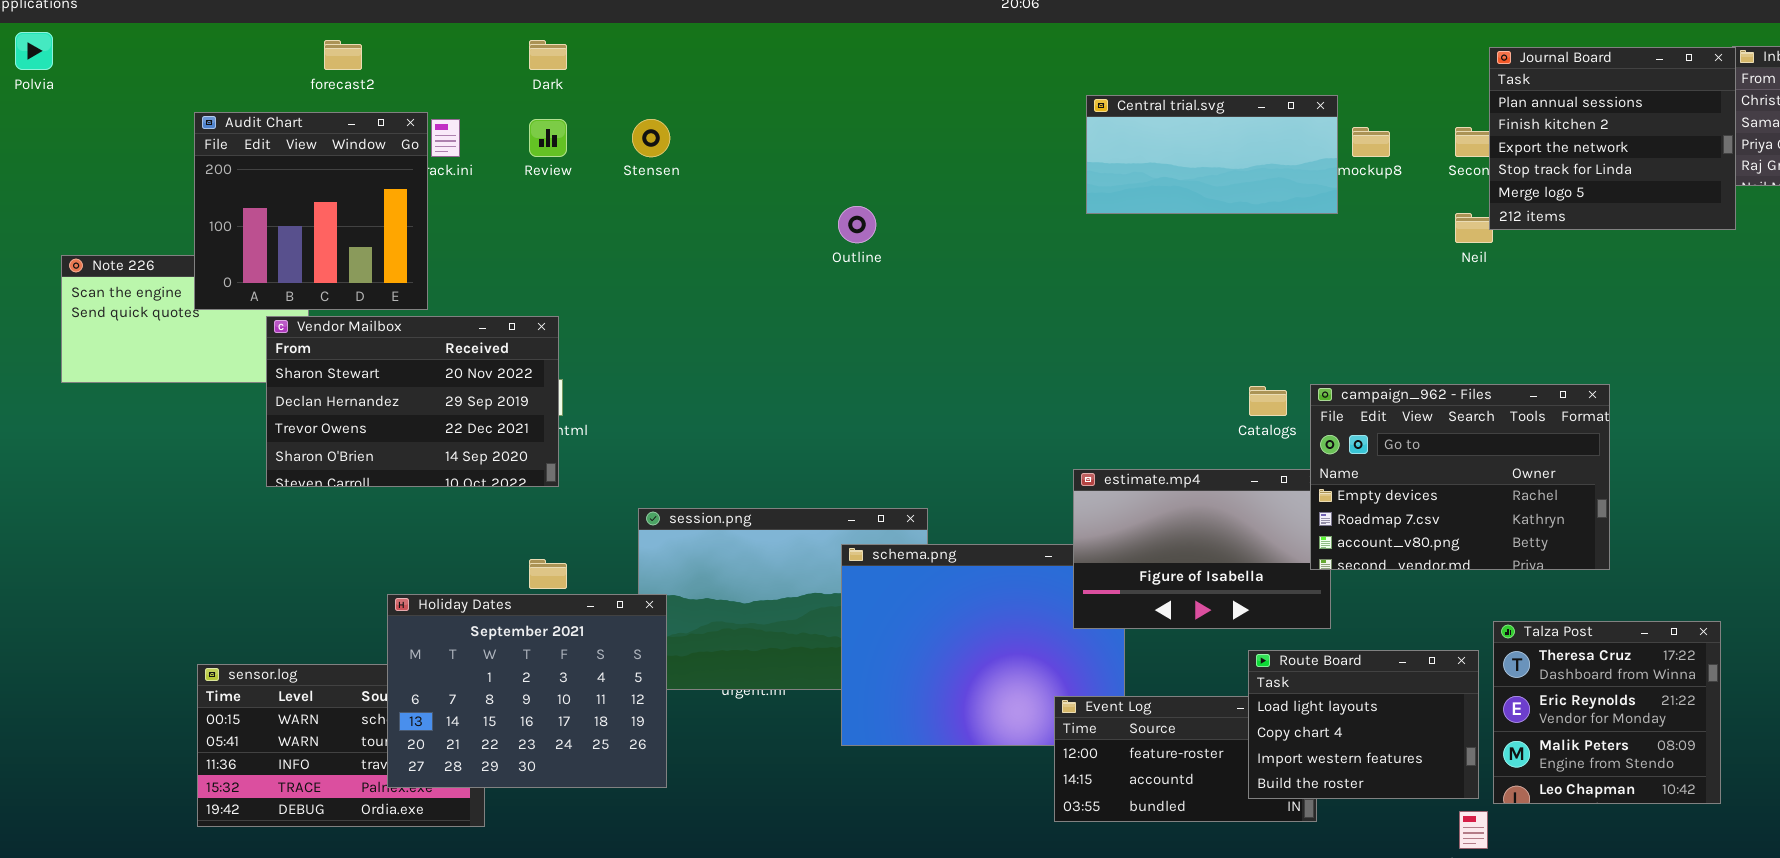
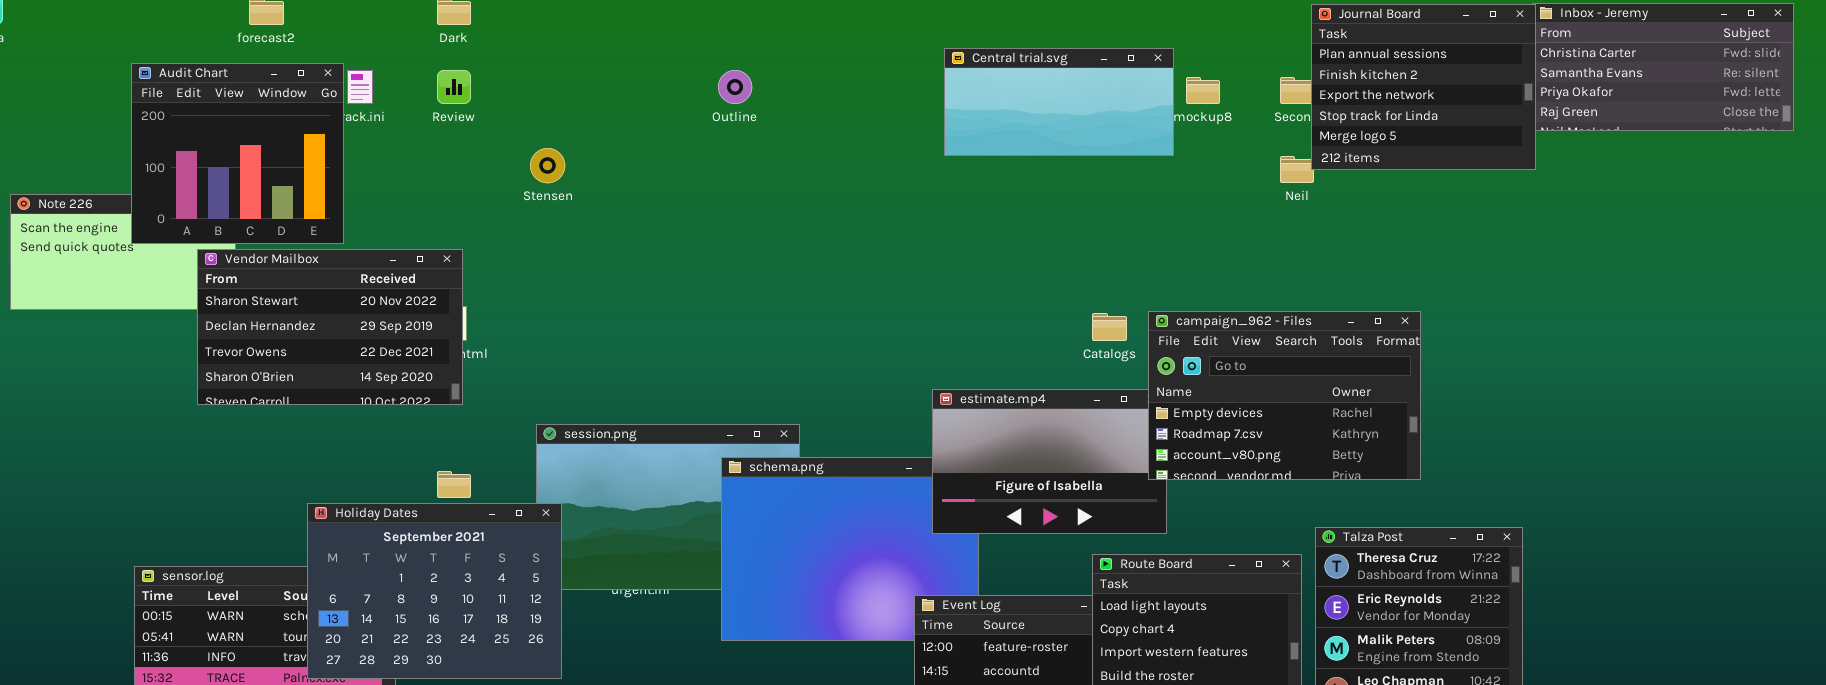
Stensen: [632,119,670,157] -> [530,148,565,183], moved
Outline: [838,206,876,243] -> [718,70,752,104], moved

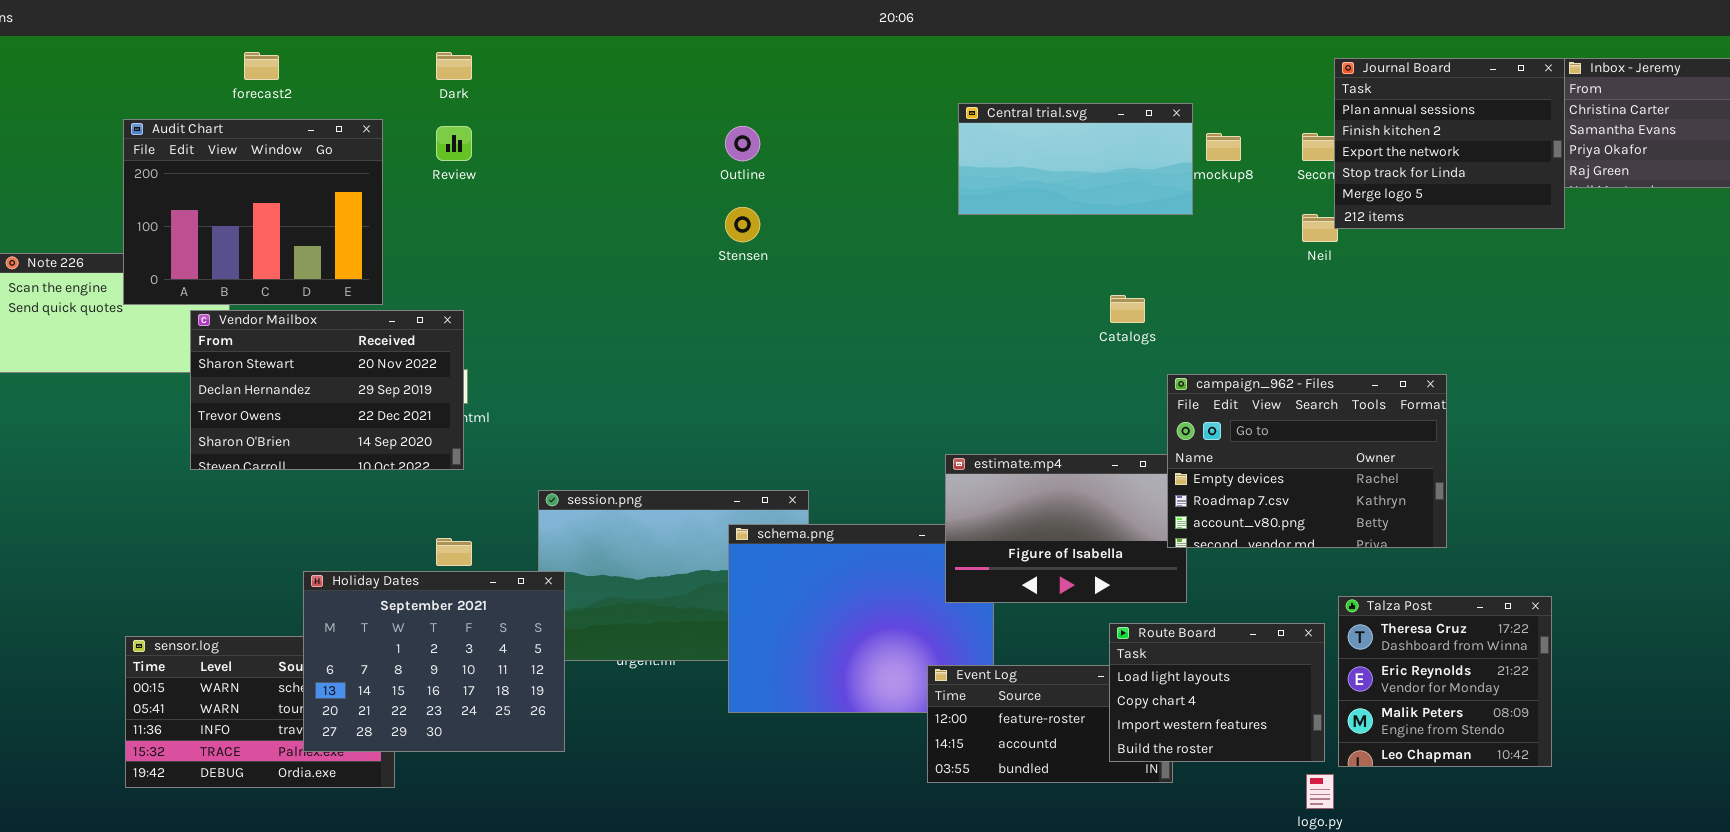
Audit Chart: [131,63,344,244] -> [123,119,383,305], resized
Stensen: [530,148,565,183] -> [725,207,760,242], moved
Catalogs: [1092,313,1127,341] -> [1110,295,1145,323], moved

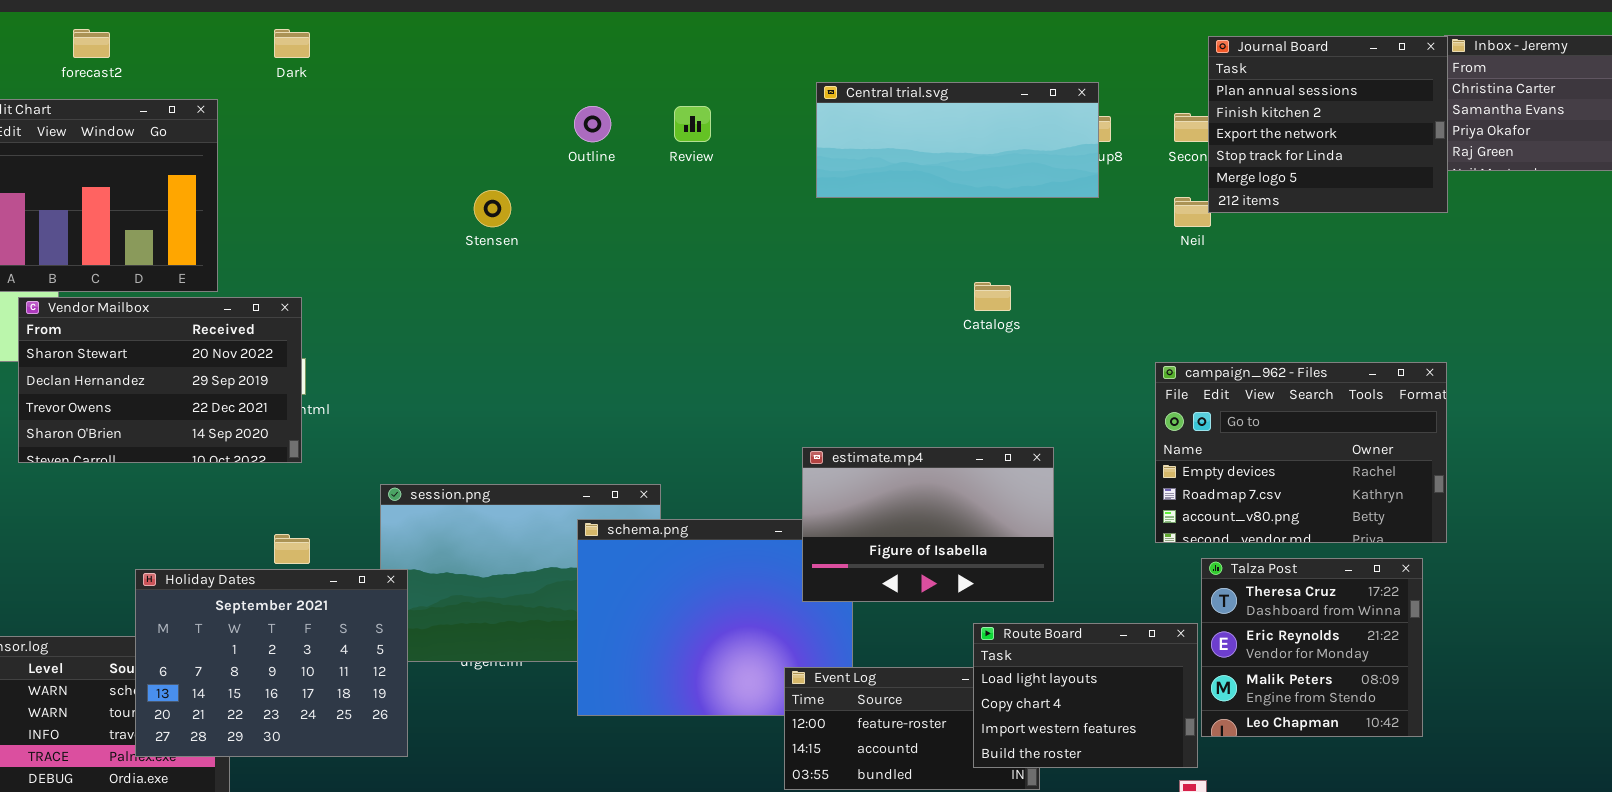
Central trial.svg: [958,103,1193,215] -> [816,82,1099,198], resized
Review: [436,126,472,161] -> [674,106,711,142], moved
Stensen: [725,207,760,242] -> [474,190,511,227], moved
campaign_962 - Files: [1167,374,1447,548] -> [1155,362,1447,543], moved
Talza Post: [1338,596,1552,767] -> [1201,558,1423,737], moved

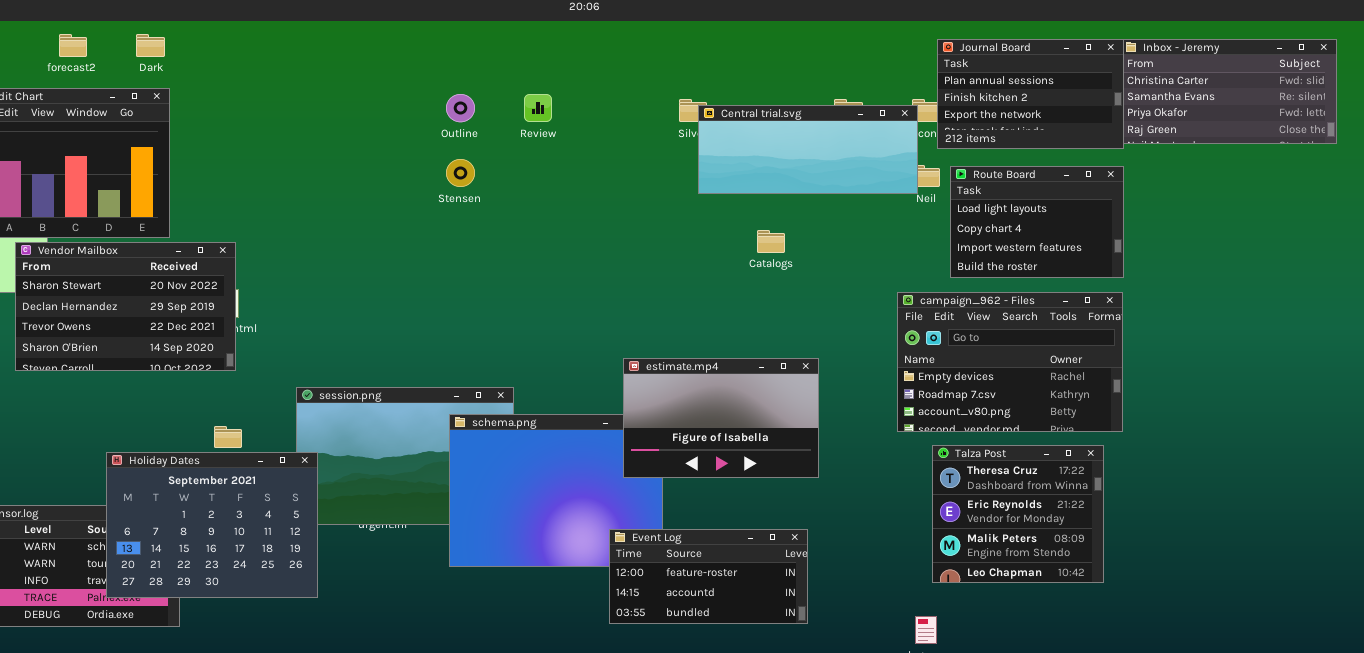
Dark: [274,29,310,58] -> [136,34,165,57], moved
Journal Board: [1208,36,1448,213] -> [937,39,1124,149], resized
Central trial.svg: [816,82,1099,198] -> [698,105,918,194], moved
Stensen: [474,190,511,227] -> [446,159,475,187], moved
Route Board: [973,623,1198,768] -> [950,166,1124,278], moved

